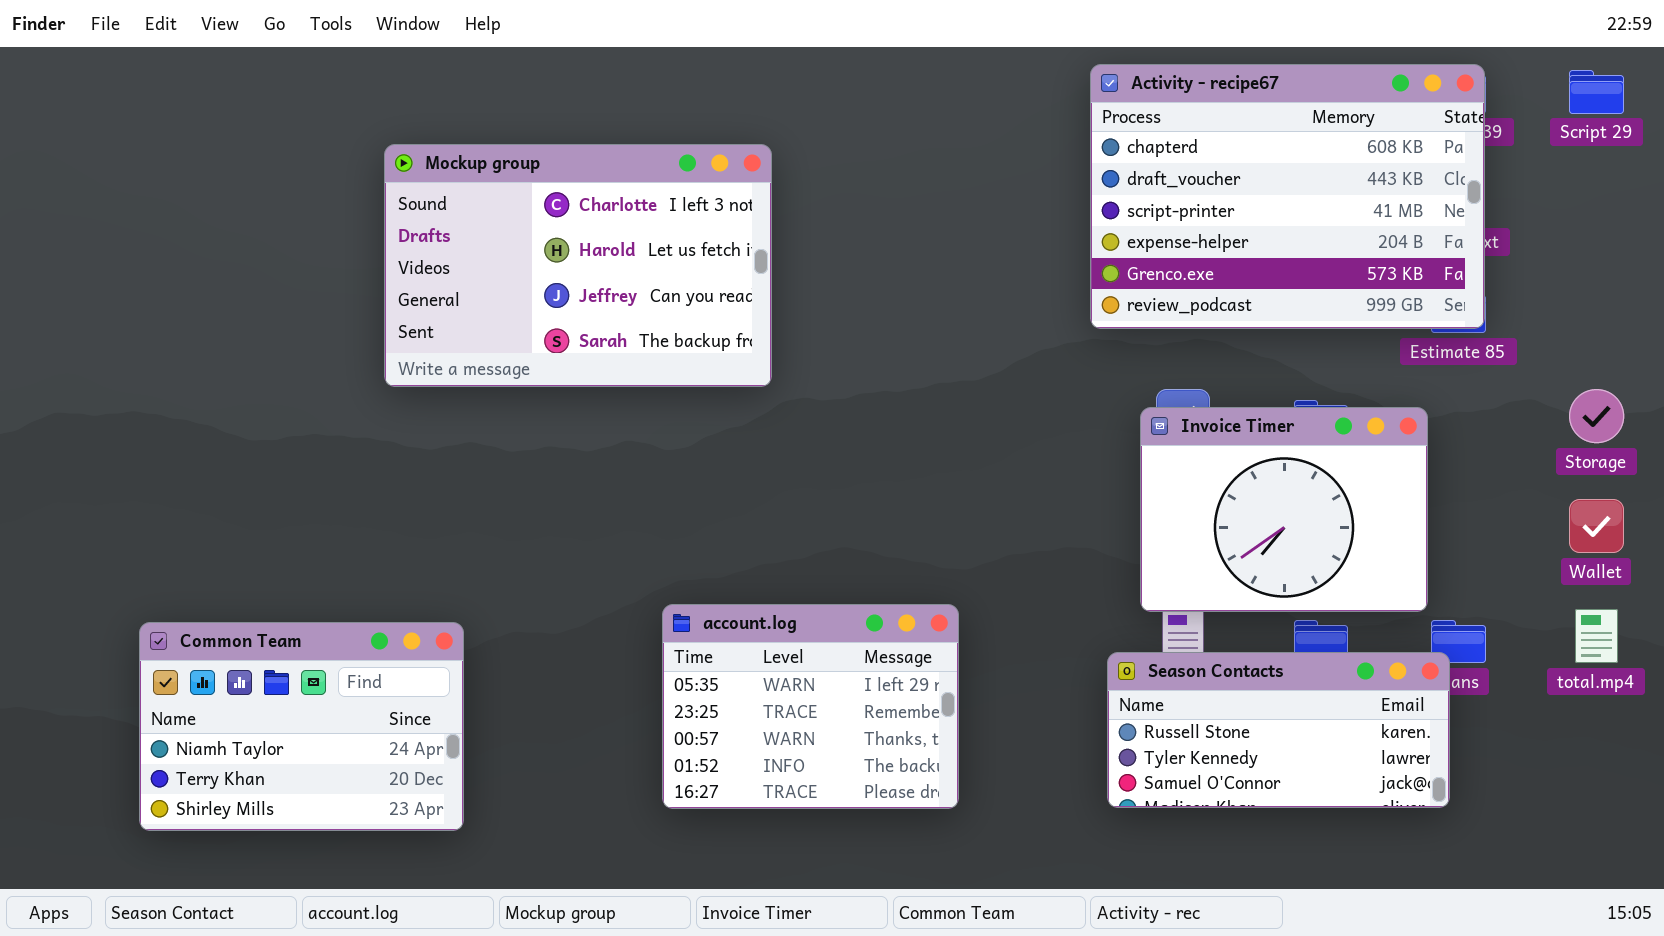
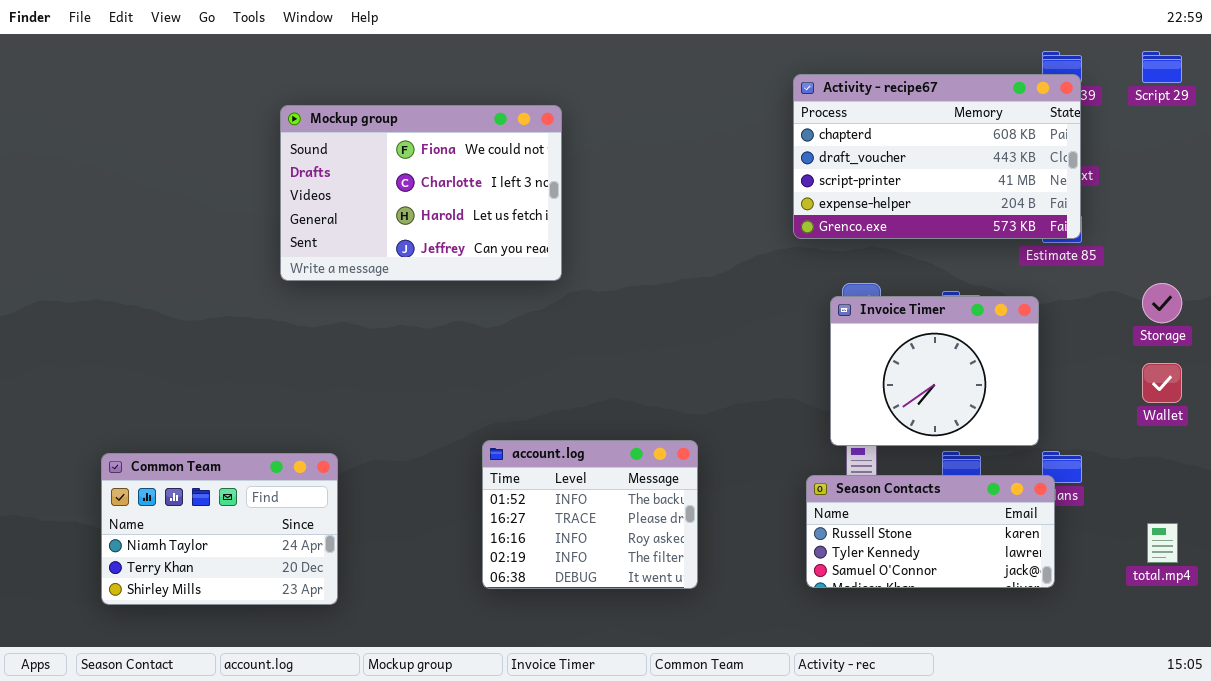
Activity - recipe67: [1090,64,1485,329] -> [793,74,1081,239], resized
Mockup group: [384,144,772,387] -> [280,105,562,281], scrolled up 1 row
account.log: [662,604,959,809] -> [482,440,698,589], scrolled down 3 rows
total.mp4: [1575,609,1618,663] -> [1147,523,1178,563], moved

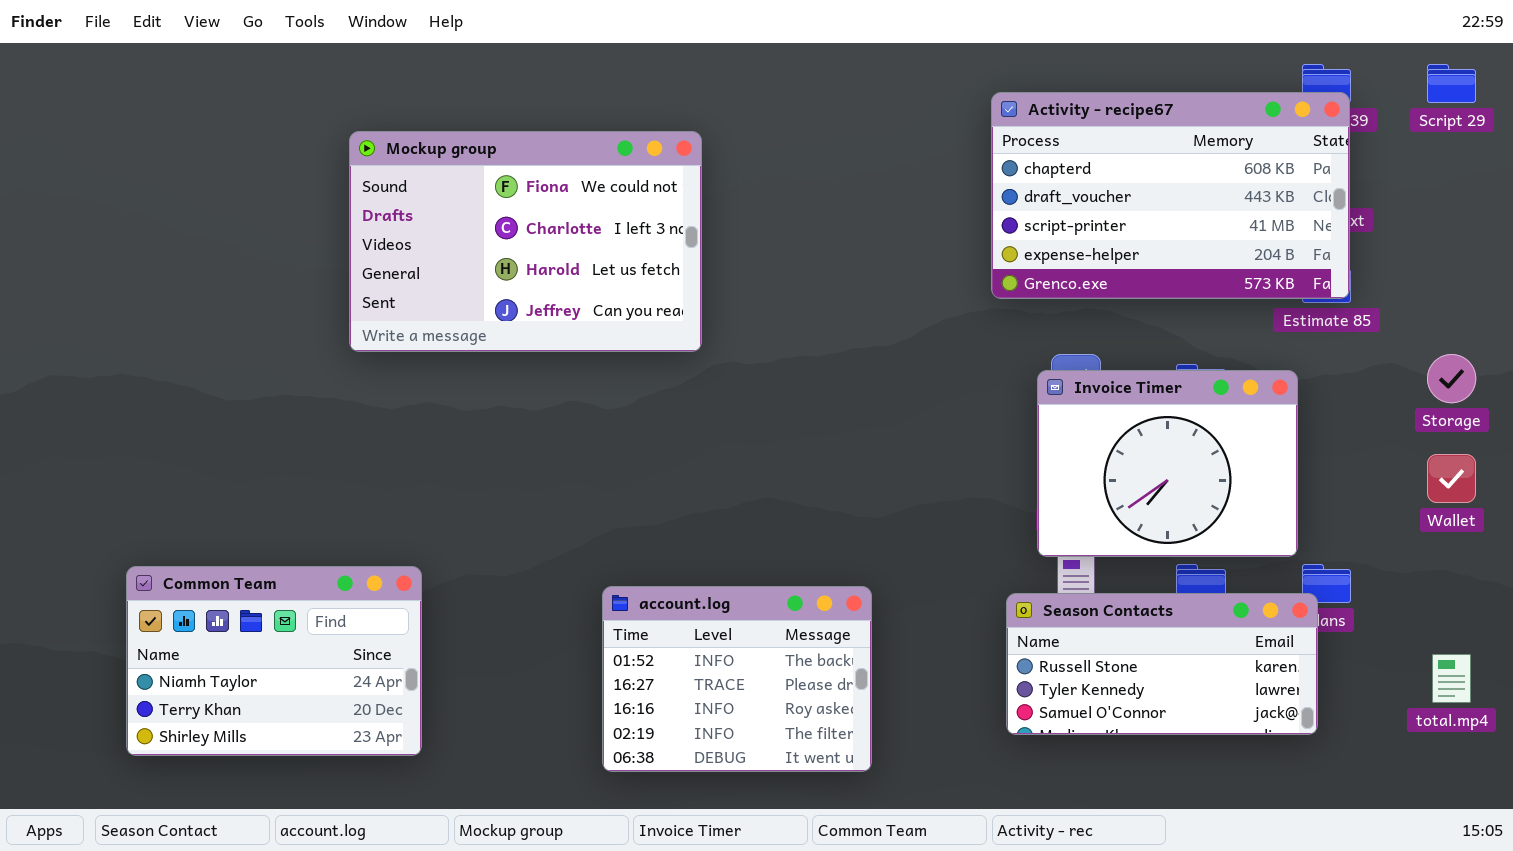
account.log: [482,440,698,589] -> [602,586,872,772], moved

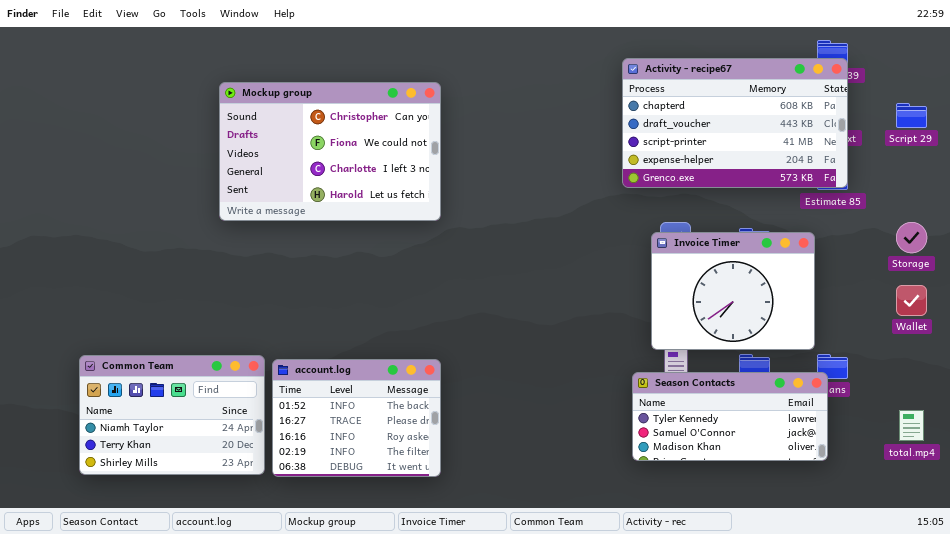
Script 29: [1427,64,1476,103] -> [896,103,927,128], moved
Mockup group: [349,131,702,352] -> [219,82,441,221], scrolled up 1 row
account.log: [602,586,872,772] -> [272,359,441,477], moved
Season Contacts: [1006,593,1318,735] -> [632,372,828,461], scrolled down 1 row

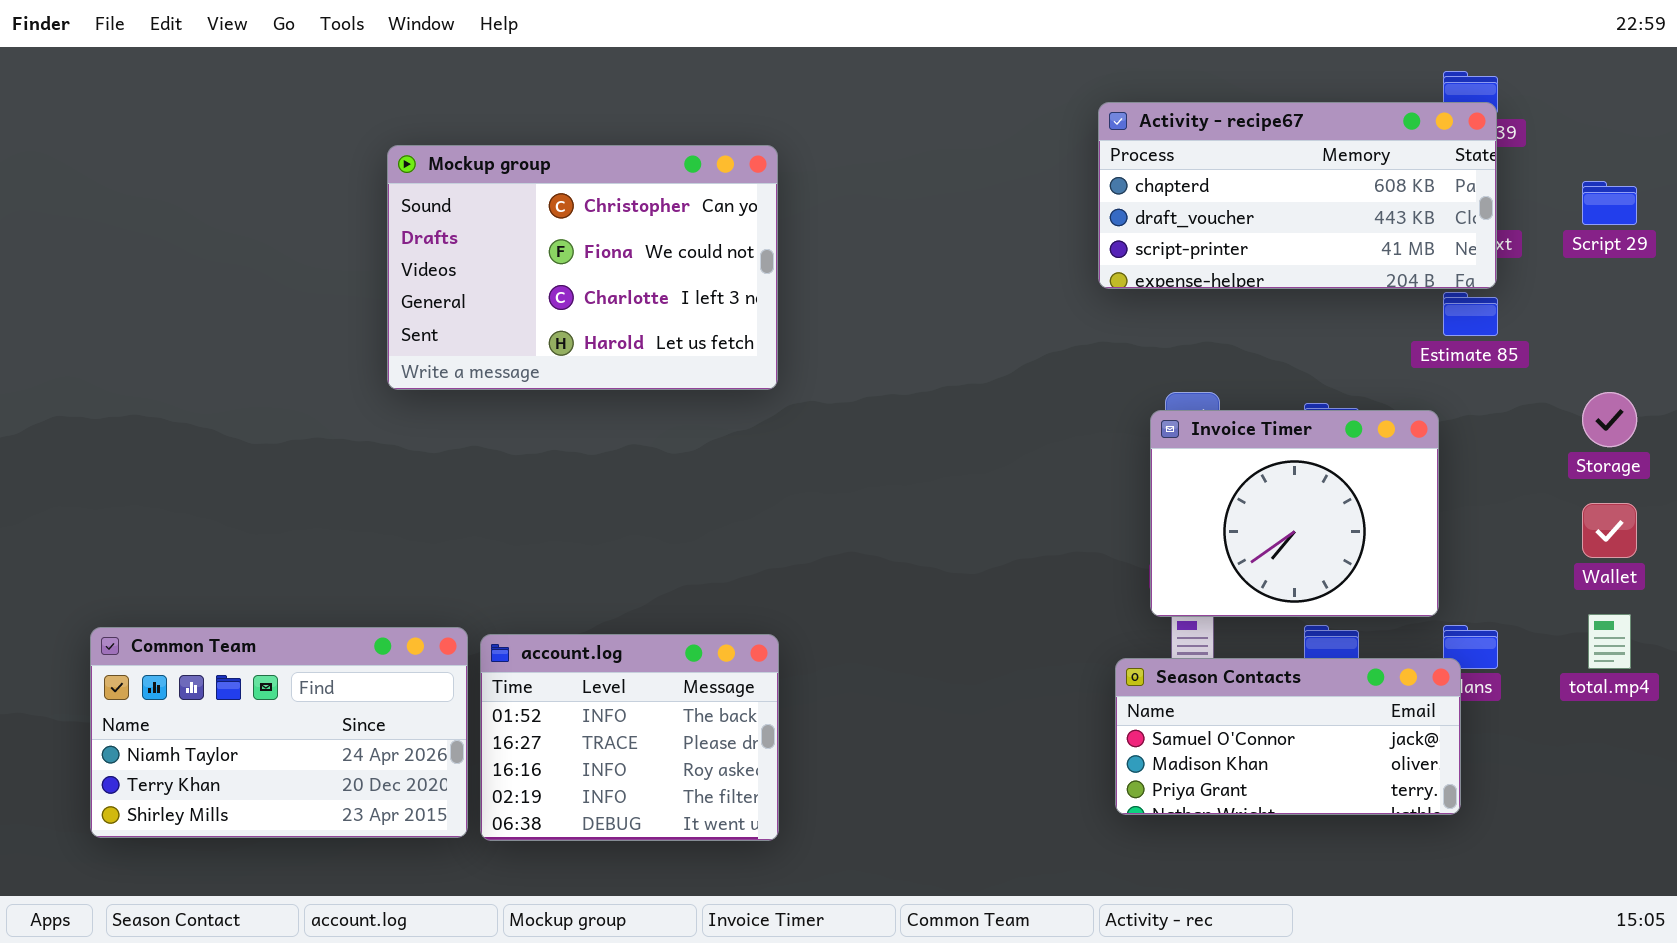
Activity - recipe67: [622,58,848,188] -> [1098,102,1497,289], resized
Common Team: [79,355,265,475] -> [90,627,468,838], resized
Season Contacts: [632,372,828,461] -> [1115,658,1461,815], scrolled down 1 row
total.mp4: [899,410,924,441] -> [1588,614,1631,669], moved

